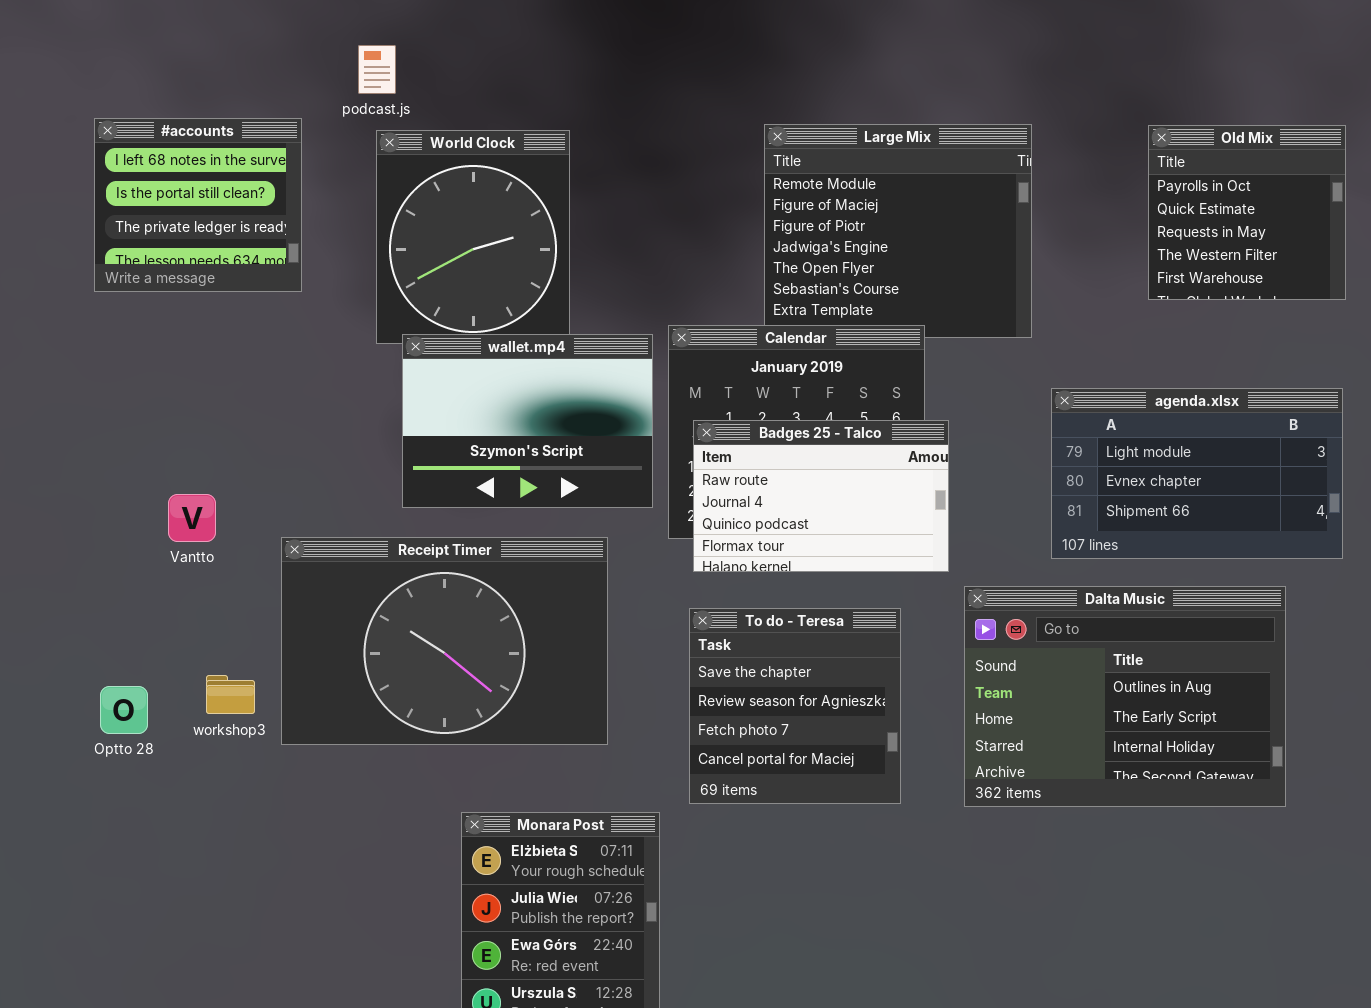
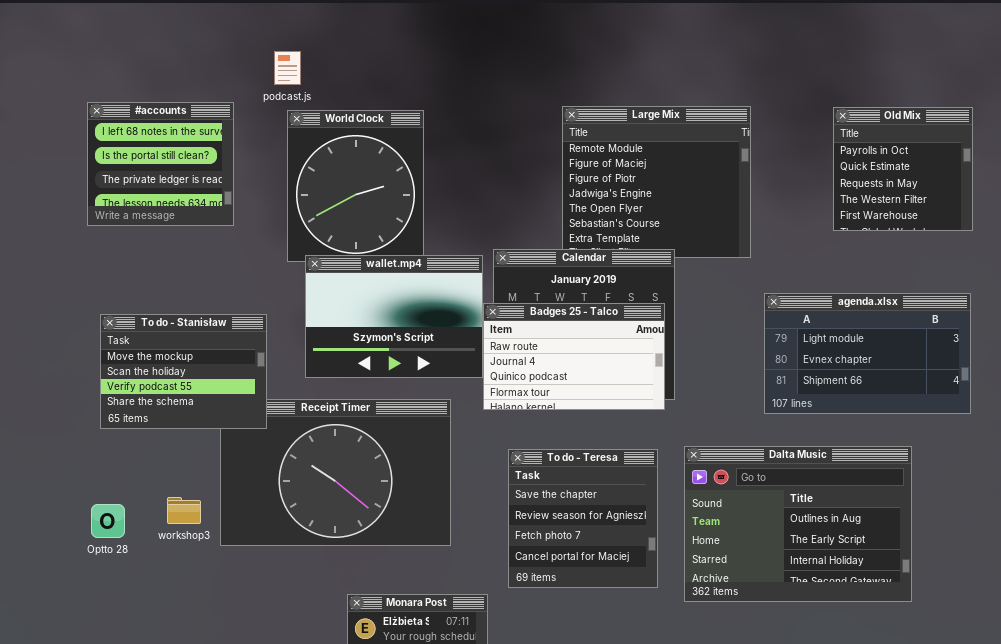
To do - Stanisław: none -> [100,314,267,429], opened
Badges 25 - Talco: [693,420,949,572] -> [483,303,665,410], moved
Dalta Music: [964,586,1286,807] -> [684,446,912,602], moved

